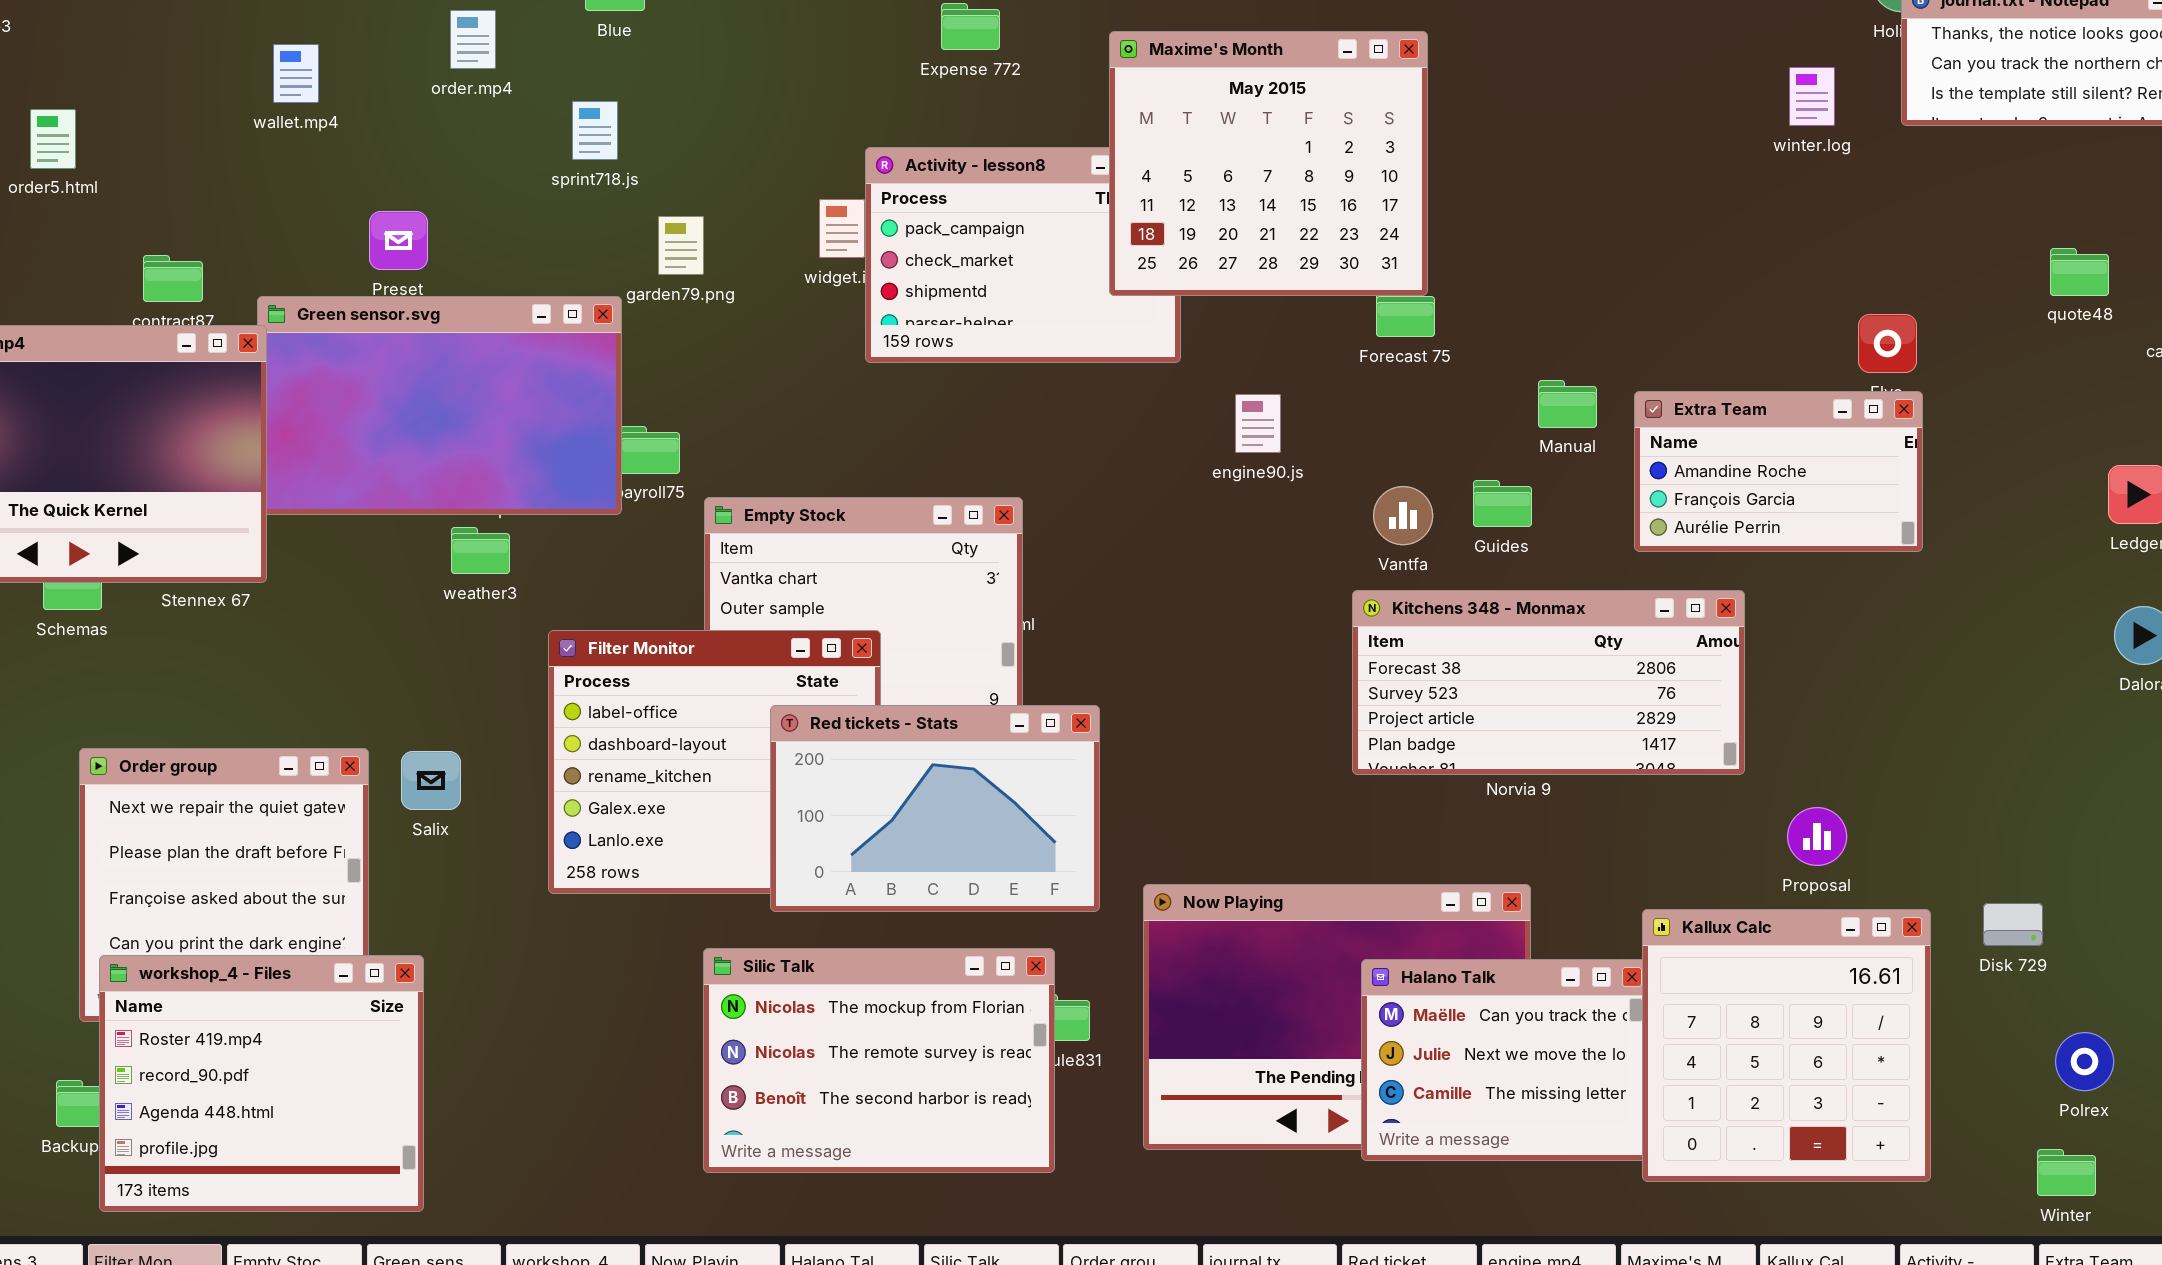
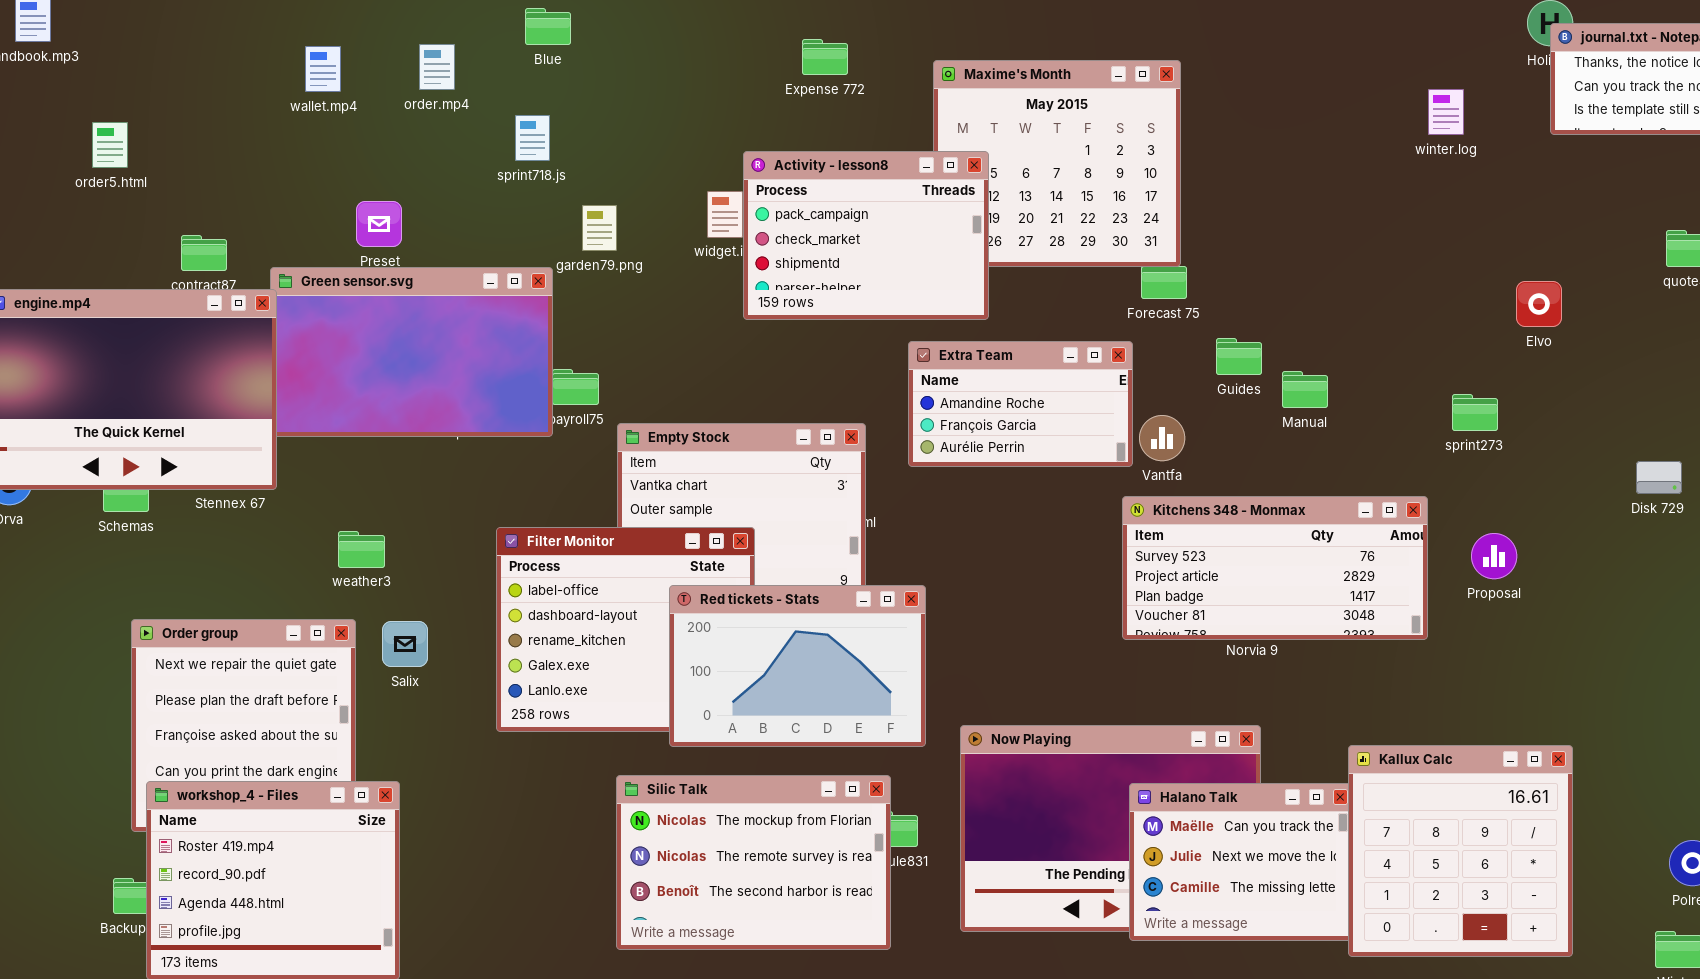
wallet.mp4: [273,44,319,103] -> [305,46,341,92], moved
winter.log: [1789,67,1835,126] -> [1428,89,1464,135], moved
Activity - lesson8: [865,147,1181,363] -> [743,151,989,320], raised
Manual: [1538,380,1597,428] -> [1282,371,1328,408], moved
Extra Team: [1634,391,1923,552] -> [908,341,1133,467], moved
Guides: [1473,480,1532,527] -> [1216,338,1262,375], moved
weather3: [451,527,510,574] -> [338,531,385,568], moved
Kitchens 348 - Monmax: [1352,590,1745,775] -> [1122,496,1428,640], scrolled down 1 row
Proposal: [1787,807,1847,866] -> [1471,533,1517,579], moved
Disk 729: [1983,903,2043,946] -> [1636,461,1682,494], moved

